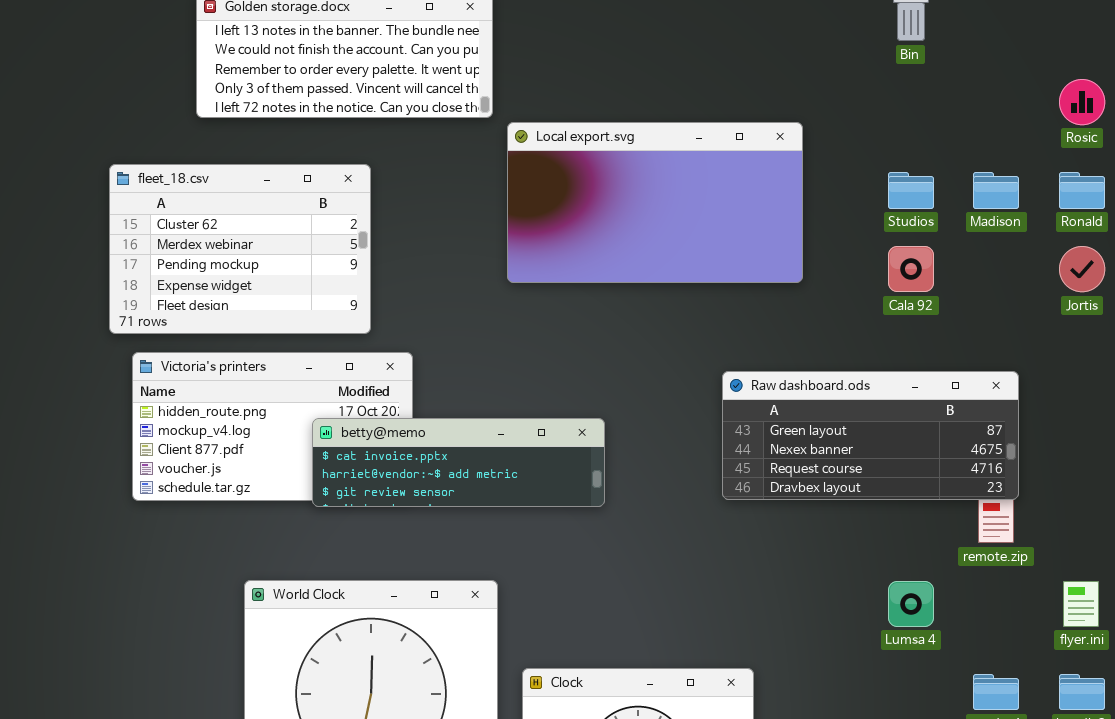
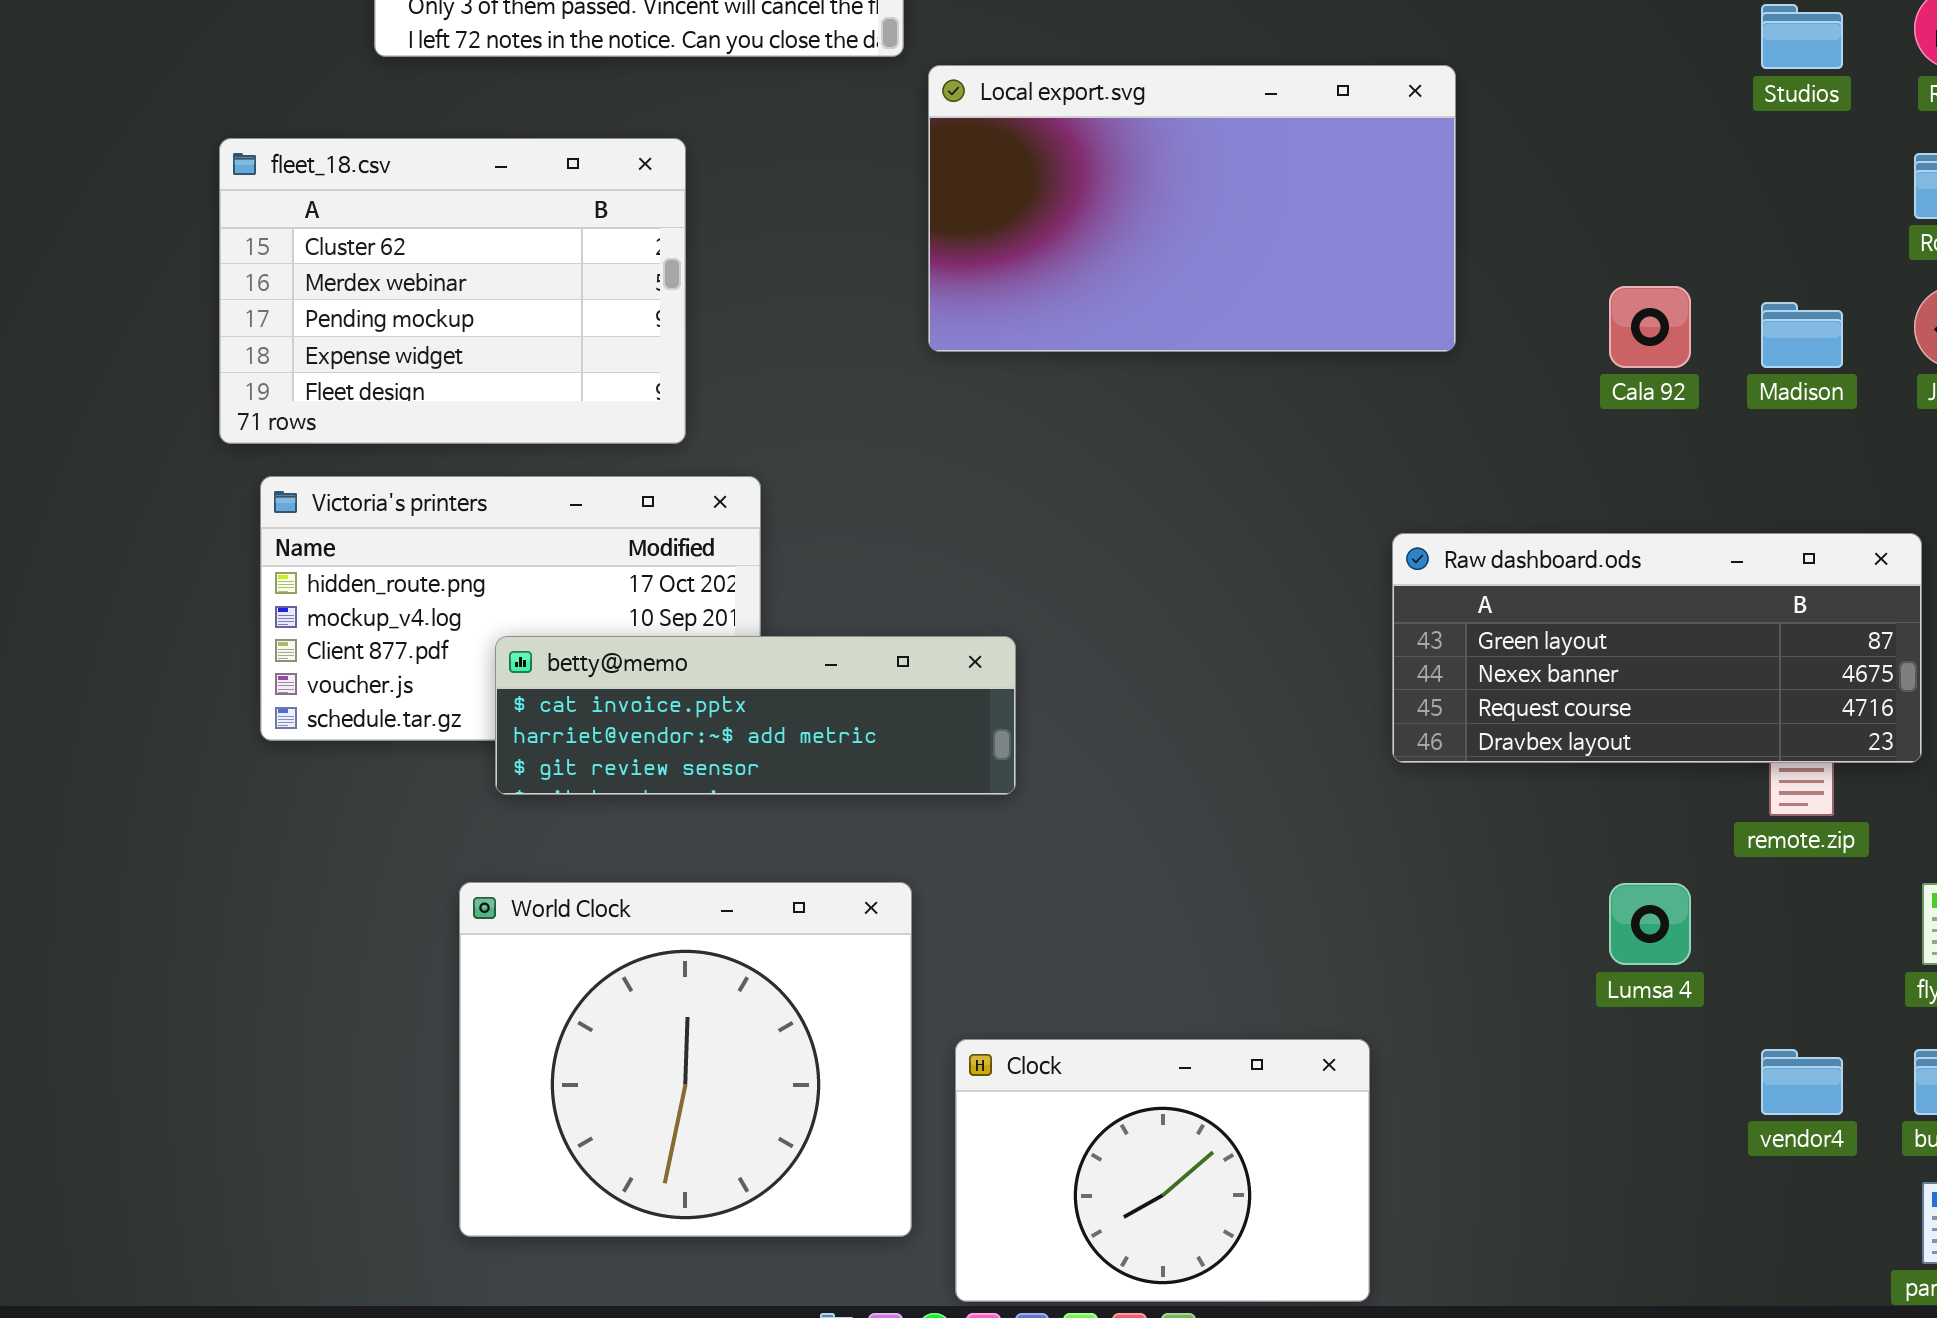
Studios: [888,172,934,209] -> [1761,4,1843,69], moved
Madison: [973,172,1019,209] -> [1761,302,1843,368], moved
Raw dashboard.ods: [722,371,1019,500] -> [1392,533,1922,763], moved
betty@memo: [312,418,605,507] -> [495,636,1016,795], moved

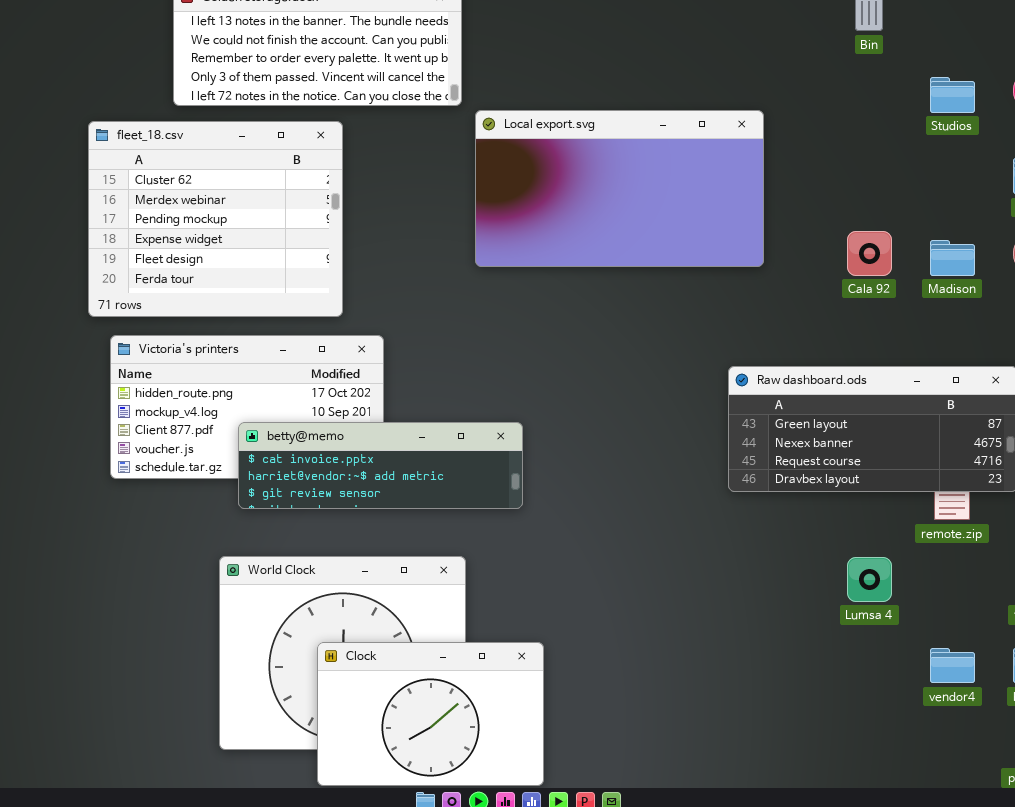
fleet_18.csv: [219,138,686,444] -> [88,121,343,317], resized
Clock: [955,1039,1370,1302] -> [317,642,544,786], moved

